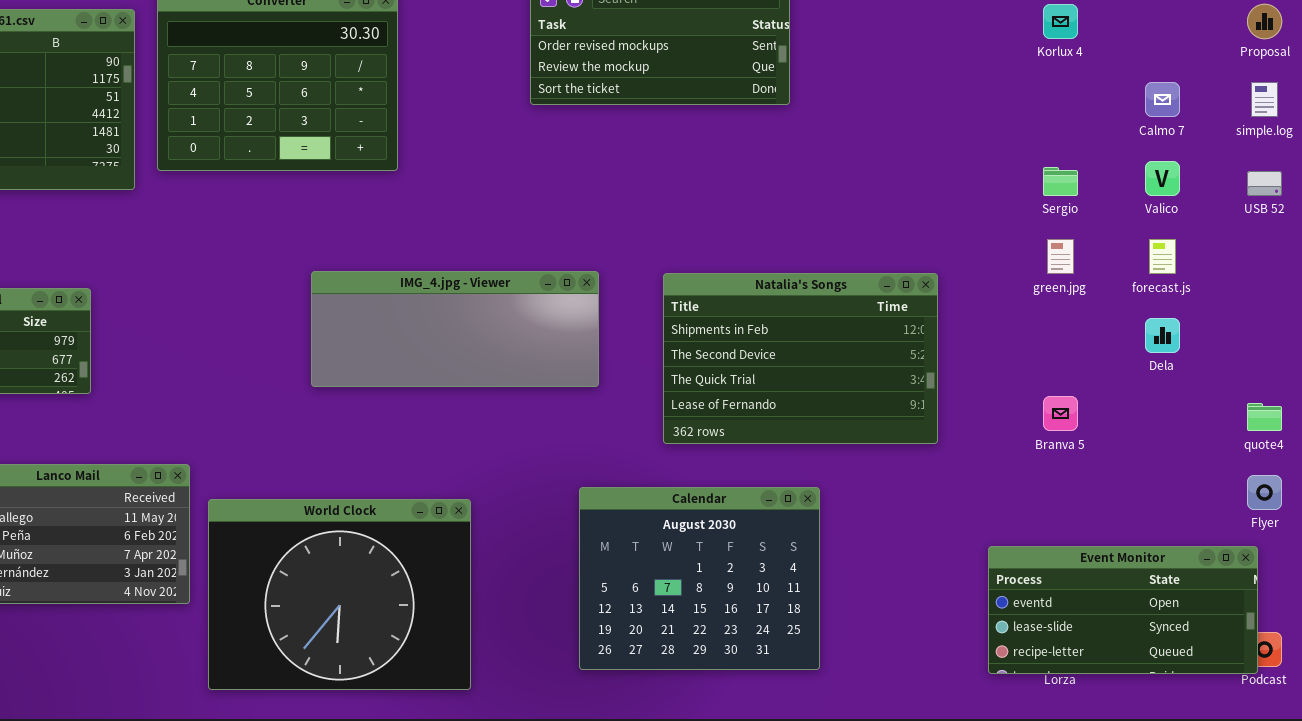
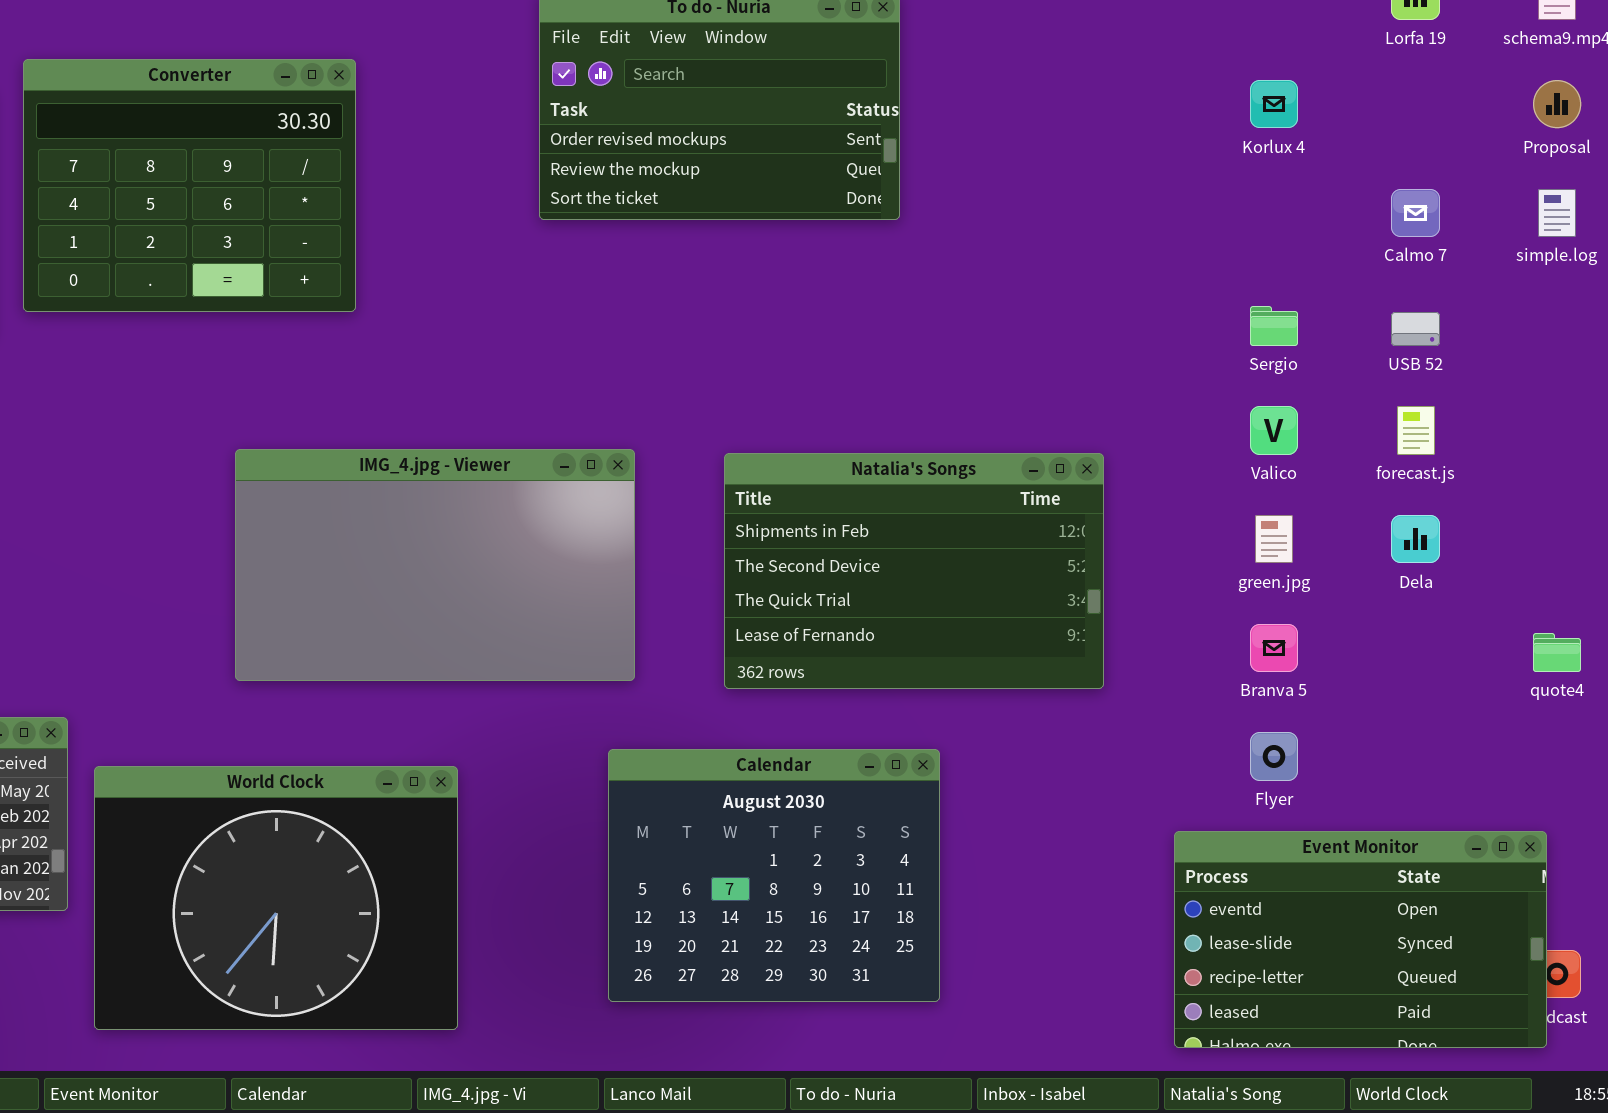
Valico: [1145,161,1180,196] -> [1250,406,1298,455], moved
USB 52: [1247,171,1282,196] -> [1391,312,1440,346], moved
green.jpg: [1047,239,1074,274] -> [1255,515,1293,563], moved
IMG_4.jpg - Viewer: [311,271,599,387] -> [235,449,635,681], resized
Flyer: [1247,475,1282,510] -> [1250,732,1298,781], moved
Event Monitor: [988,546,1258,674] -> [1174,831,1547,1048], resized

